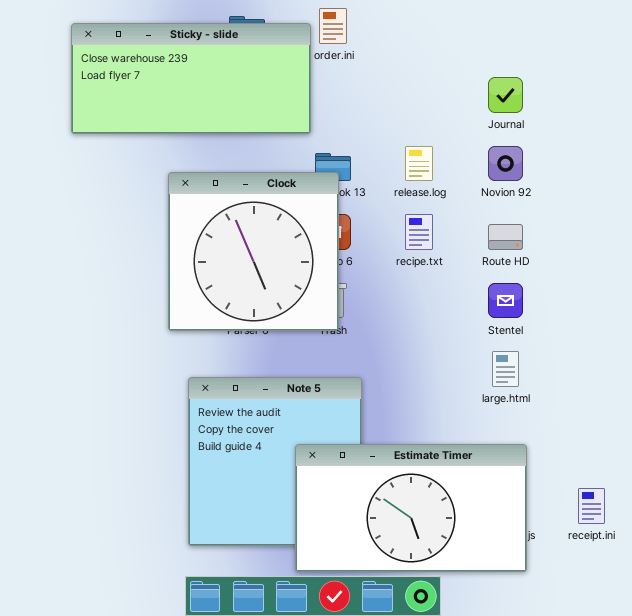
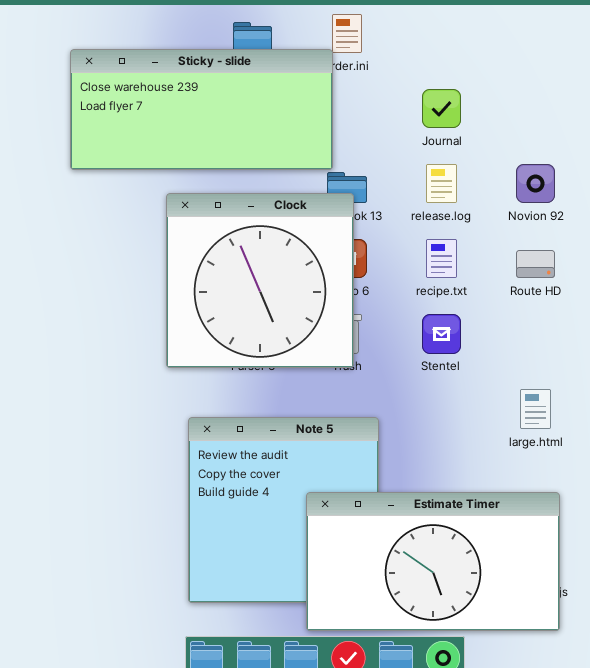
Sticky - slide: [71,23,311,134] -> [70,49,333,170], moved
Journal: [488,77,523,113] -> [422,89,461,128], moved
Stentel: [488,283,523,318] -> [422,314,461,354], moved

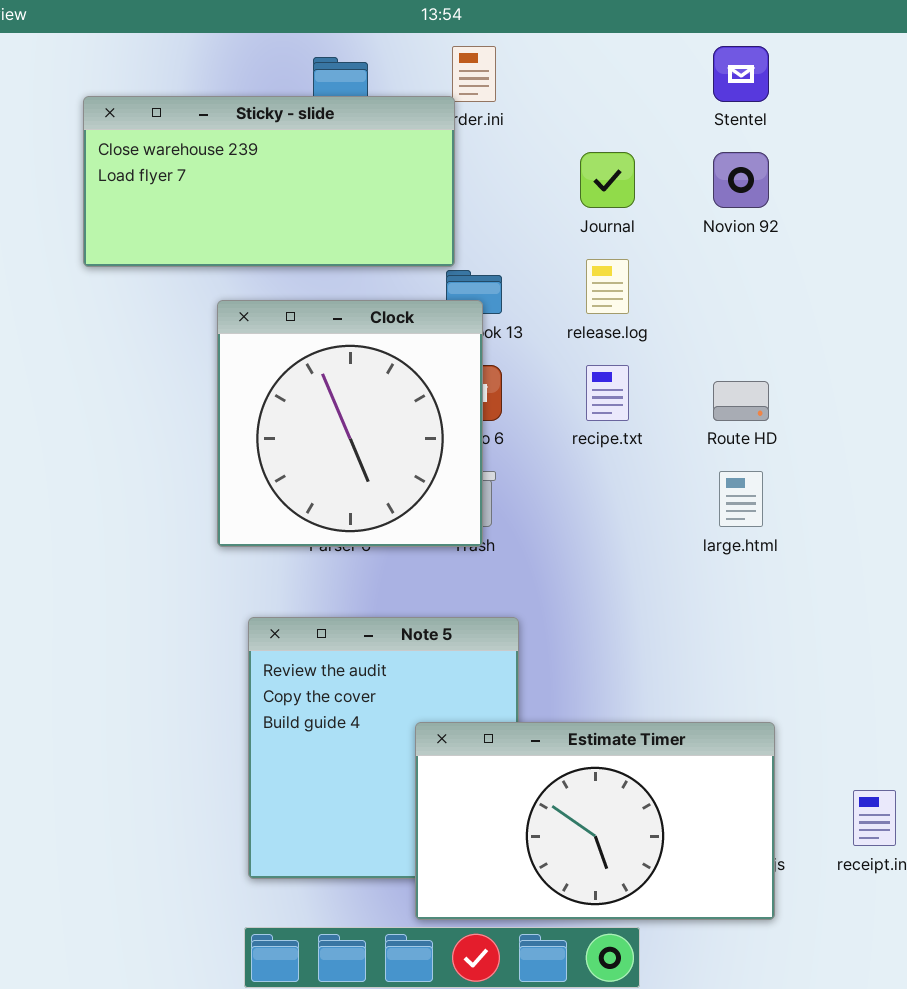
Novion 92: [516,164,555,203] -> [713,152,769,208], moved
Stentel: [422,314,461,354] -> [713,46,769,102], moved
large.html: [520,389,551,429] -> [719,471,763,527], moved

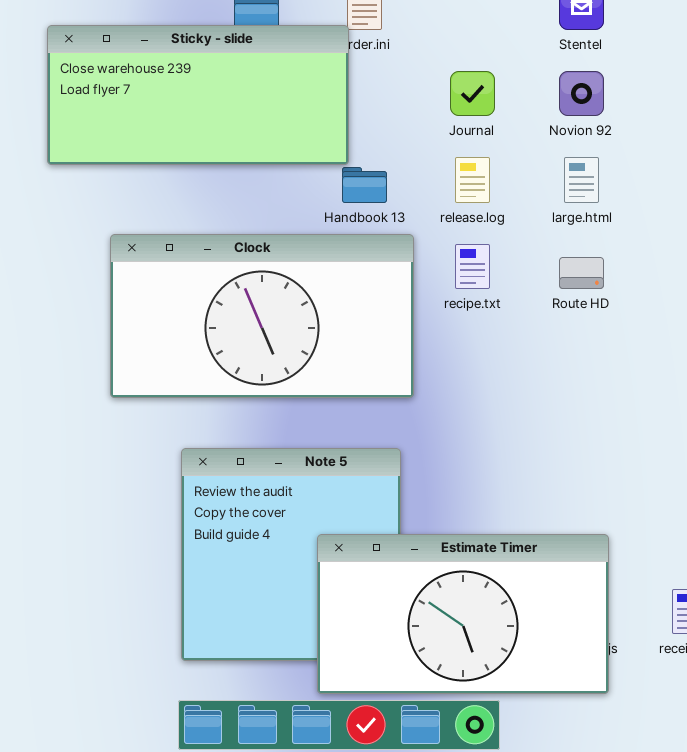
Clock: [217,300,483,547] -> [110,234,414,398], moved, resized
large.html: [719,471,763,527] -> [564,157,599,203], moved

